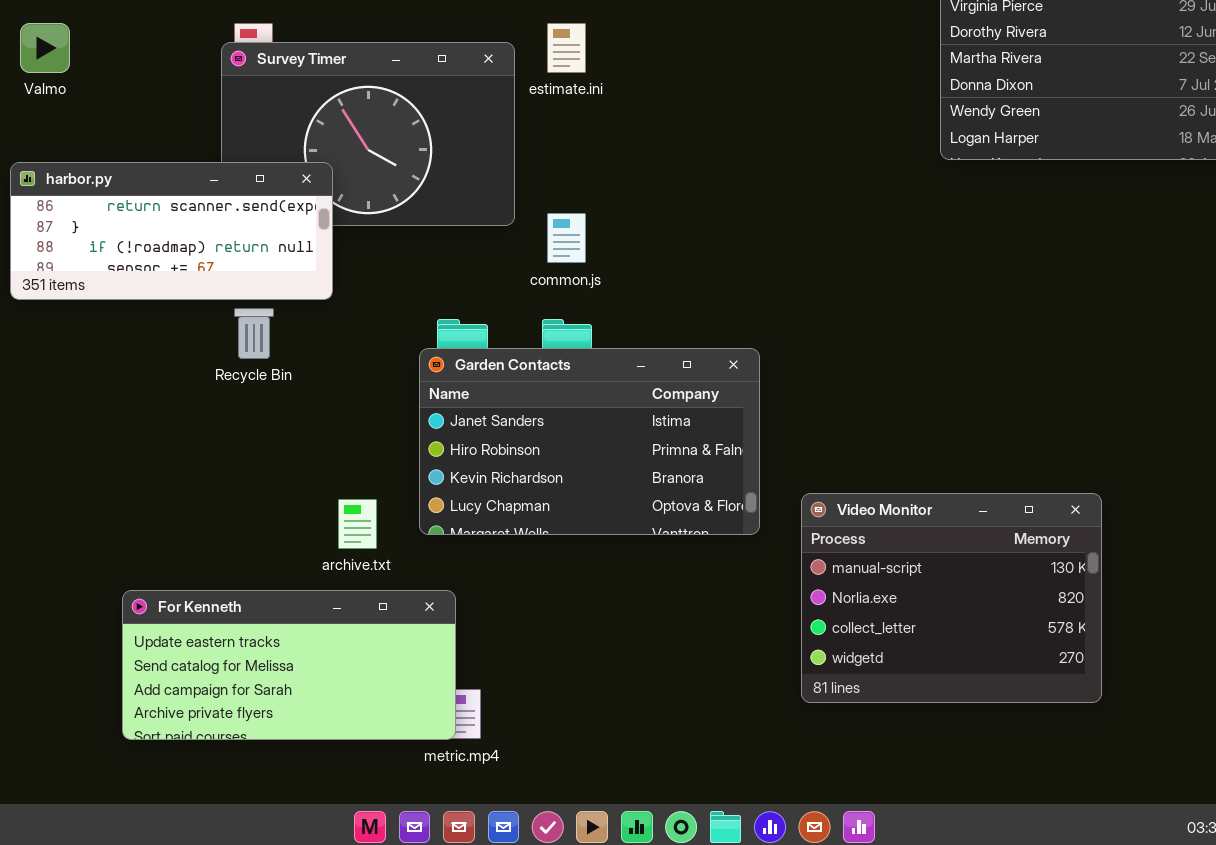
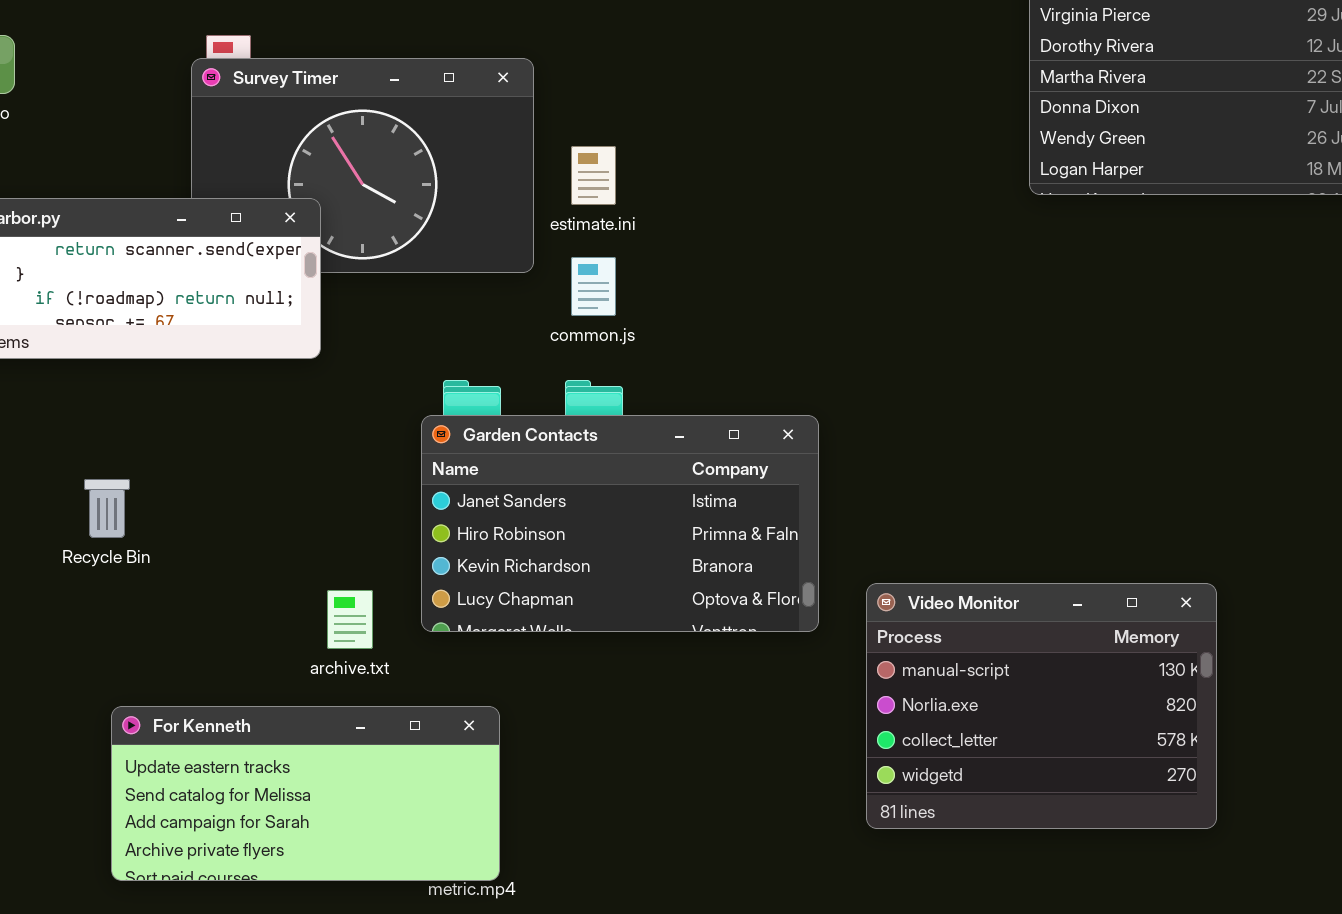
estimate.ini: [547,23,586,73] -> [571,146,616,205], moved
Recycle Bin: [234,308,274,359] -> [84,479,130,538], moved
For Kenneth: [122,590,456,740] -> [111,706,500,881], moved

